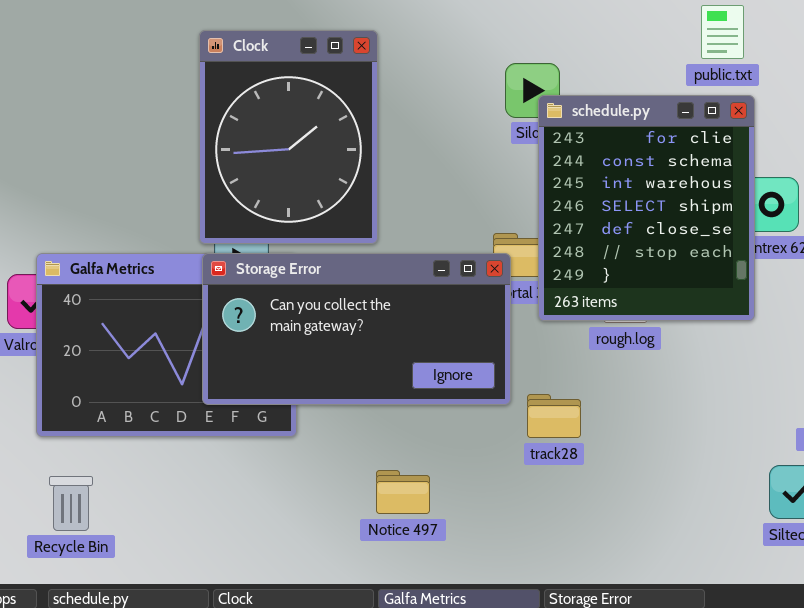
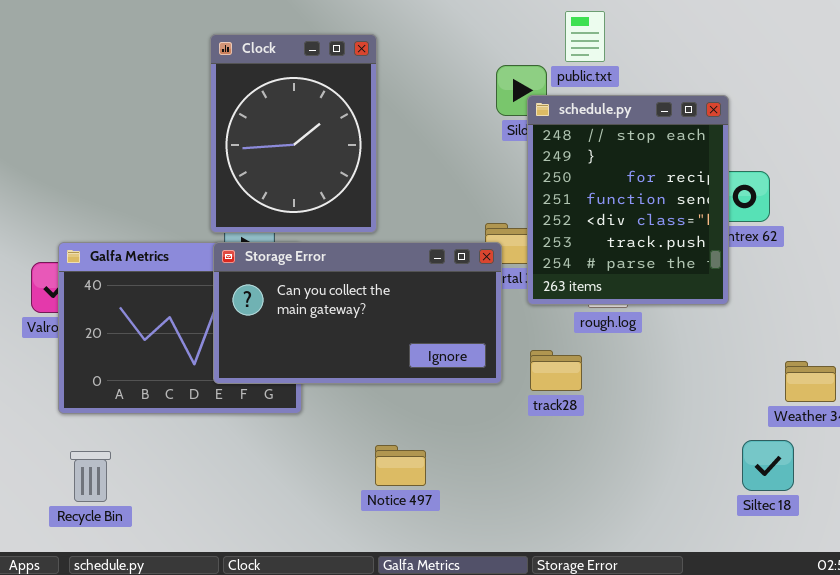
public.txt: [701,5,744,59] -> [565,11,605,62], moved
schedule.py: [538,95,755,321] -> [527,95,729,305], scrolled down 5 rows
track28: [527,394,581,438] -> [530,350,582,391], moved

